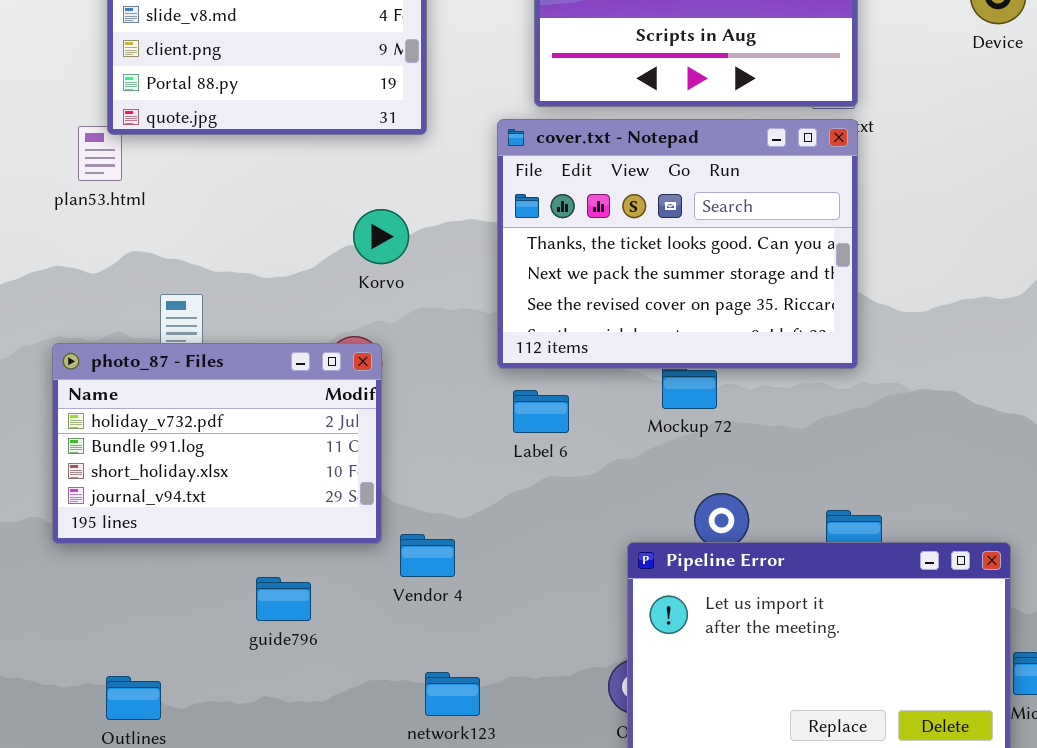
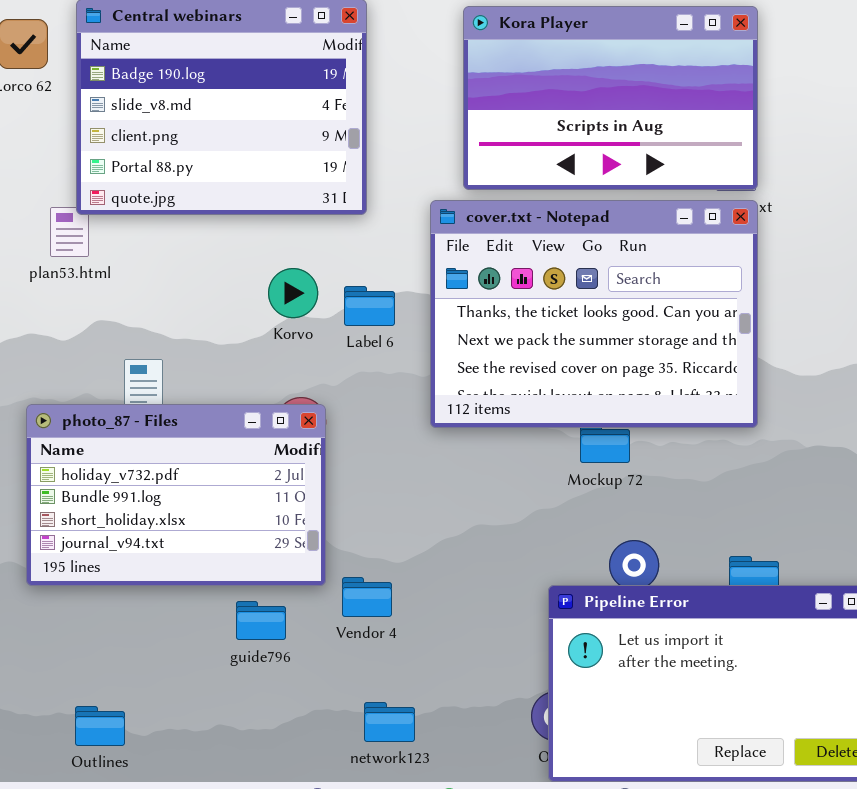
Korvo: [353,209,409,264] -> [268,268,318,318], moved
Label 6: [513,390,569,433] -> [344,286,395,326], moved
guide796: [256,577,311,621] -> [236,601,286,640], moved

